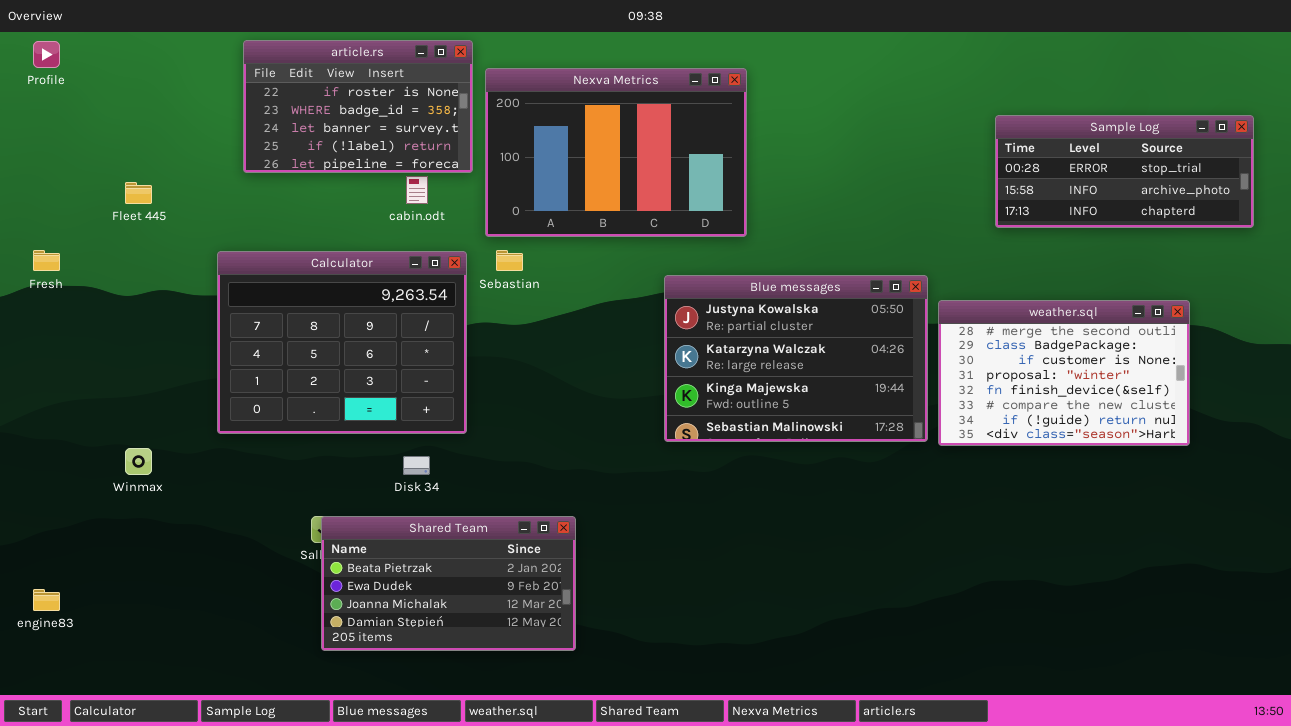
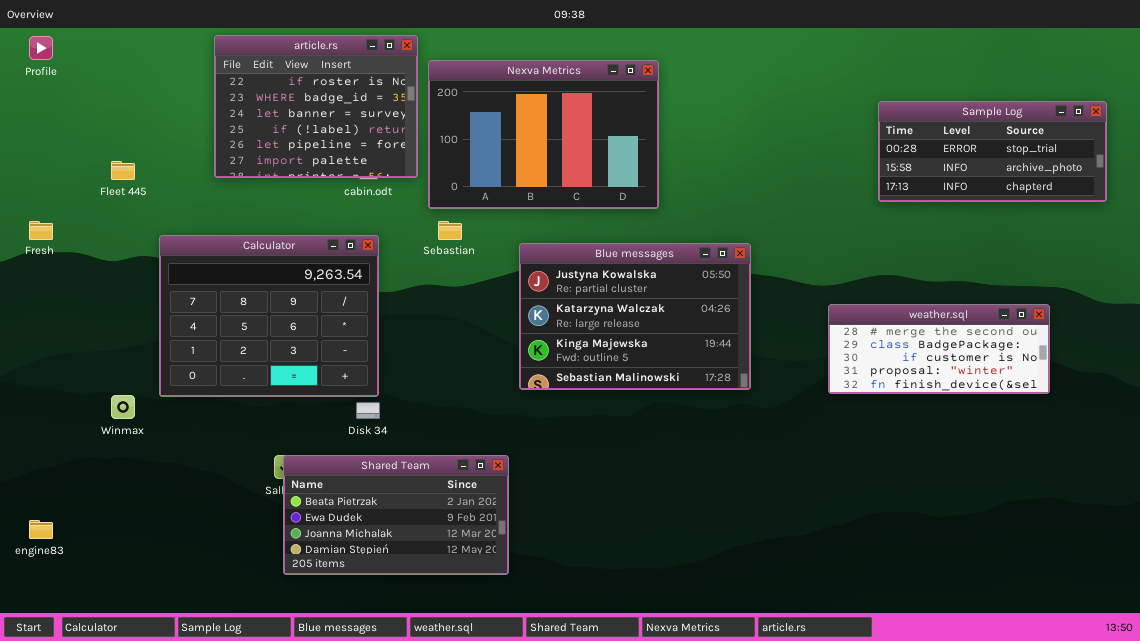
article.rs: [243,40,473,173] -> [214,35,418,178], resized
Calculator: [217,251,467,434] -> [159,235,379,397], moved
Blue messages: [664,275,928,442] -> [519,243,751,390], moved
weather.sql: [938,300,1190,446] -> [828,304,1050,394], resized

